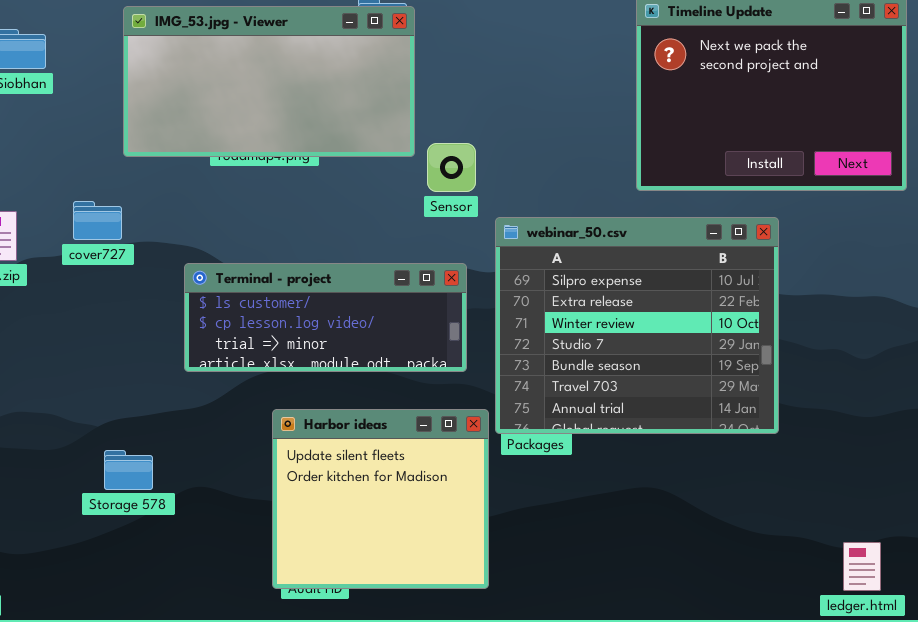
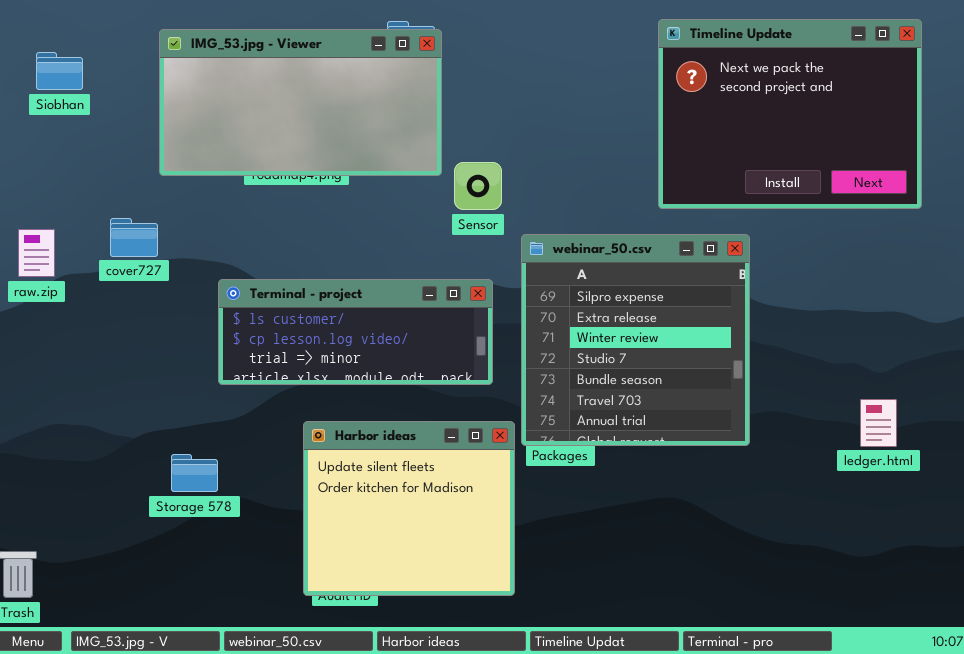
webinar_50.csv: [495,217,779,434] -> [521,234,750,446], resized
Storage 578: [104,450,153,490] -> [171,454,218,492], moved
ledger.html: [843,542,881,591] -> [860,399,897,447], moved

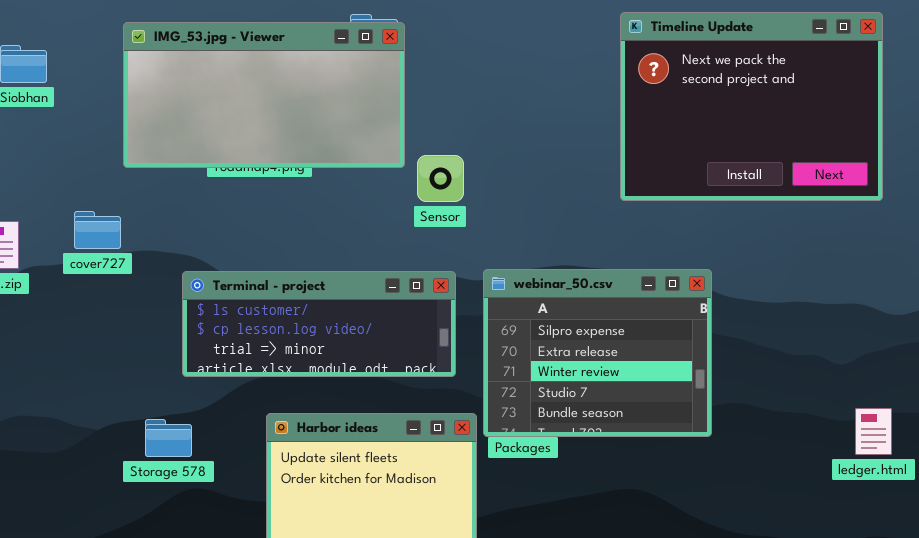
webinar_50.csv: [521,234,750,446] -> [483,269,712,437], resized
ledger.html: [860,399,897,447] -> [855,408,892,455], moved
Storage 578: [171,454,218,492] -> [145,419,192,457], moved

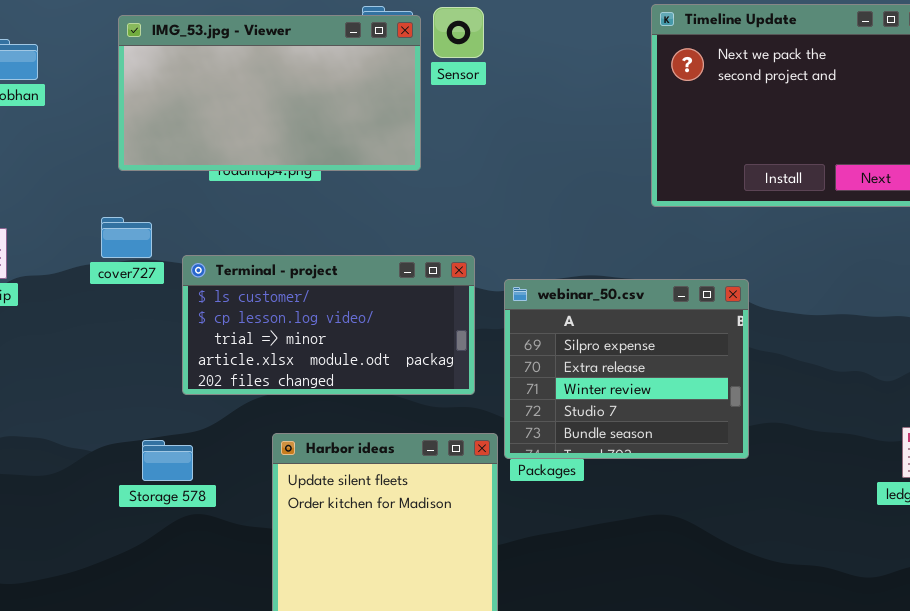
Sensor: [417,155,464,202] -> [433,7,484,58], moved
cover727: [74,211,121,249] -> [101,217,152,258], moved
Terminal - project: [182,271,456,377] -> [182,255,475,395], resized

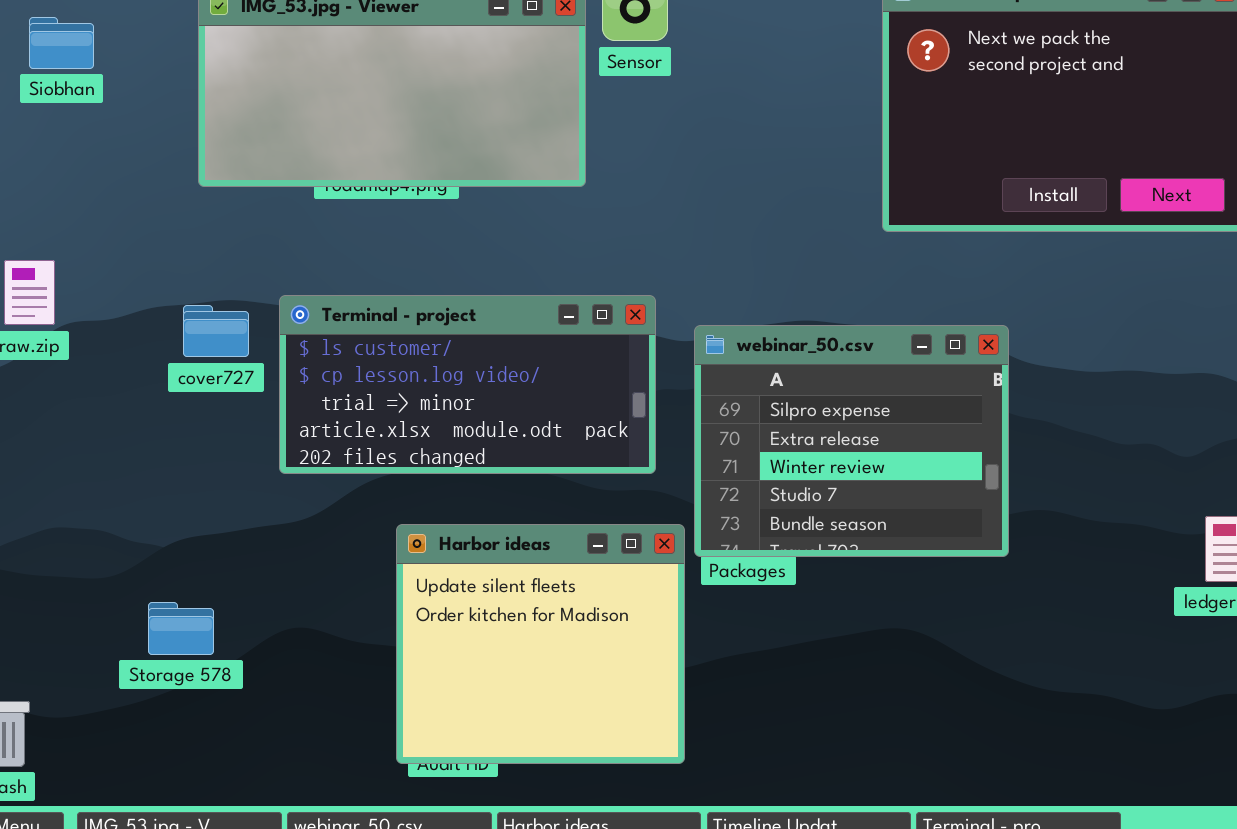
cover727: [101,217,152,258] -> [183,305,249,357], moved
Storage 578: [142,440,193,481] -> [148,602,214,655], moved

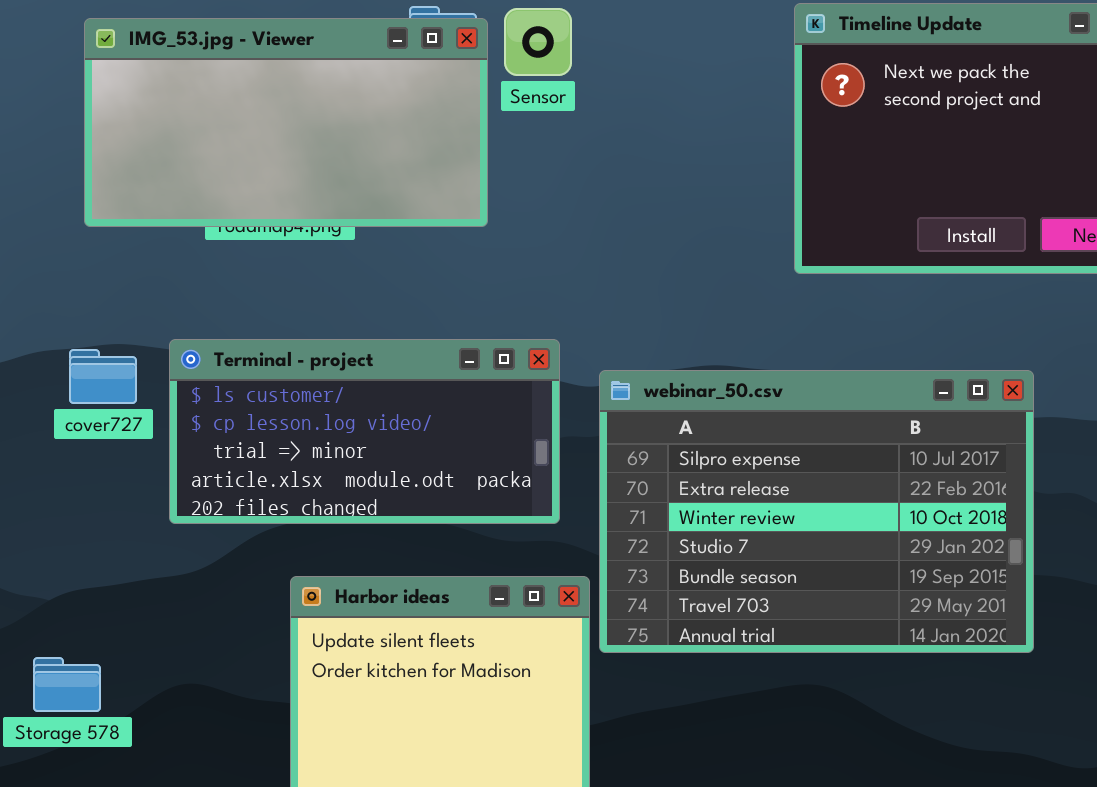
webinar_50.csv: [694,325,1009,557] -> [599,370,1034,653], resized

